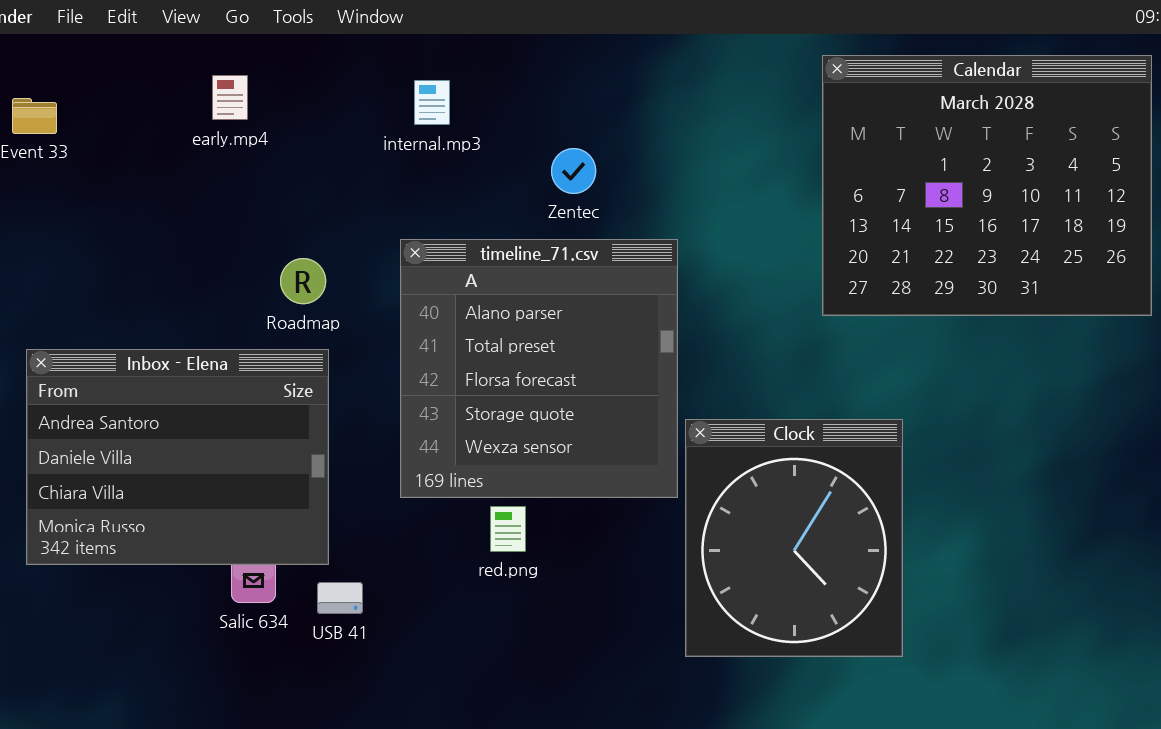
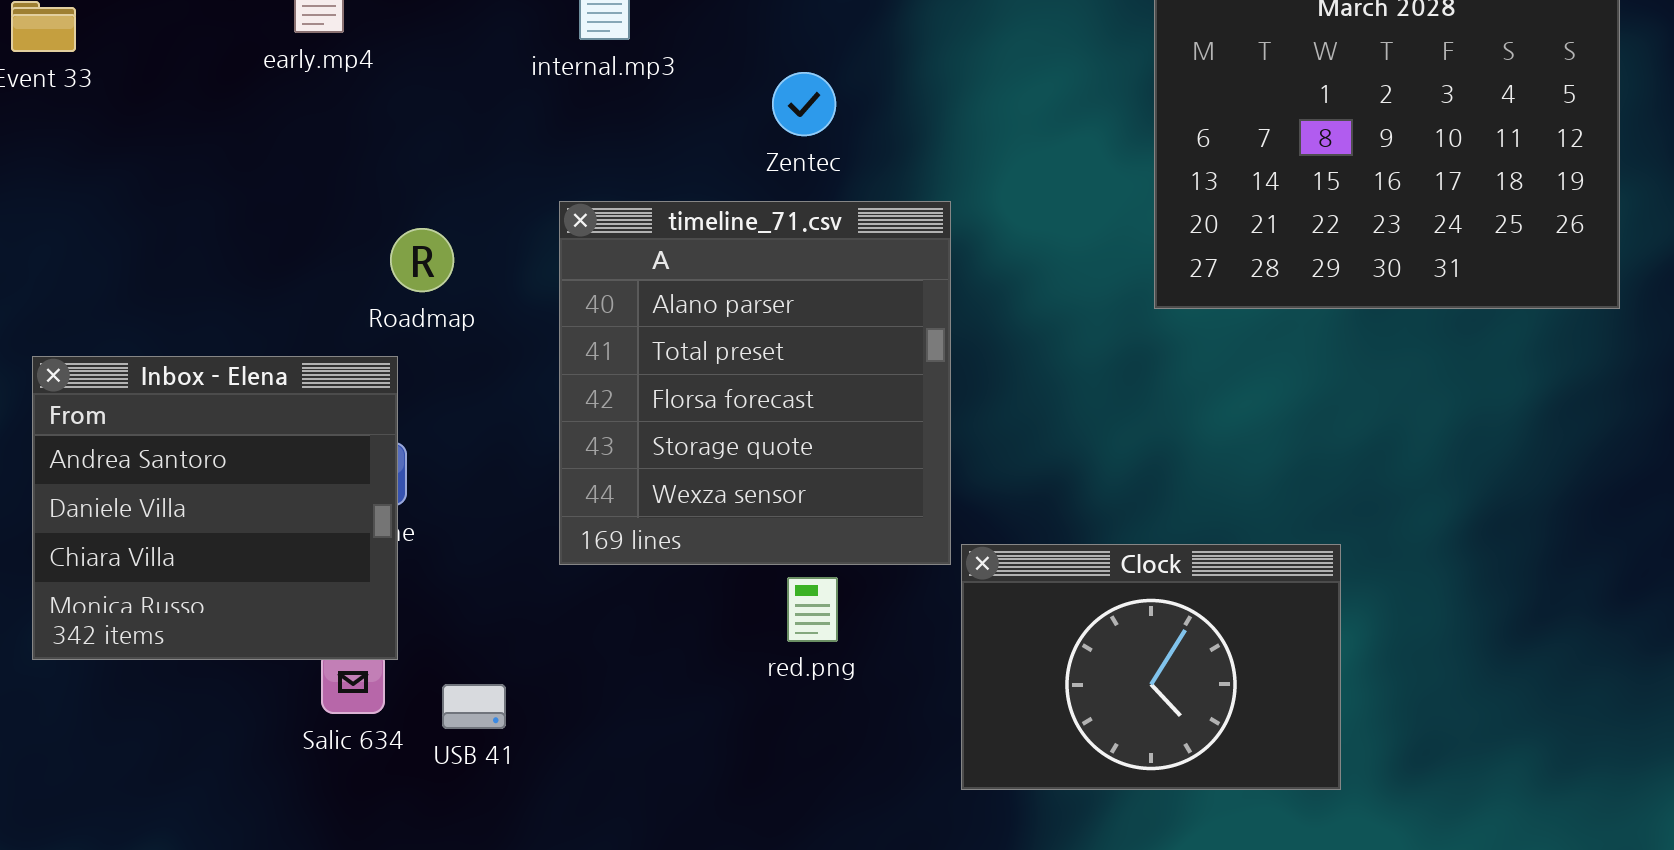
Inbox - Elena: [26,349,329,565] -> [32,356,398,660], resized
Clock: [685,419,903,657] -> [961,544,1341,790], resized
red.png: [490,506,526,552] -> [787,577,838,642], moved

